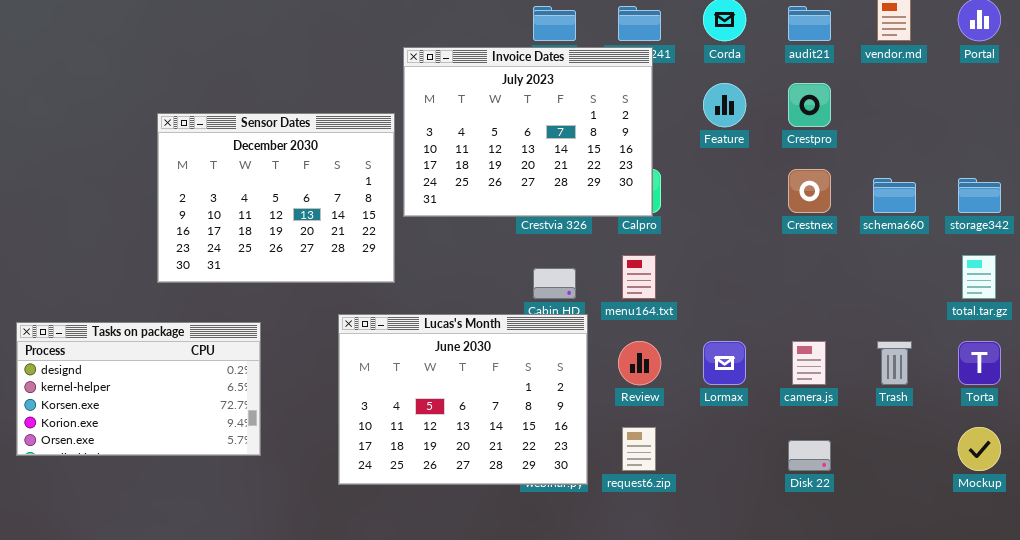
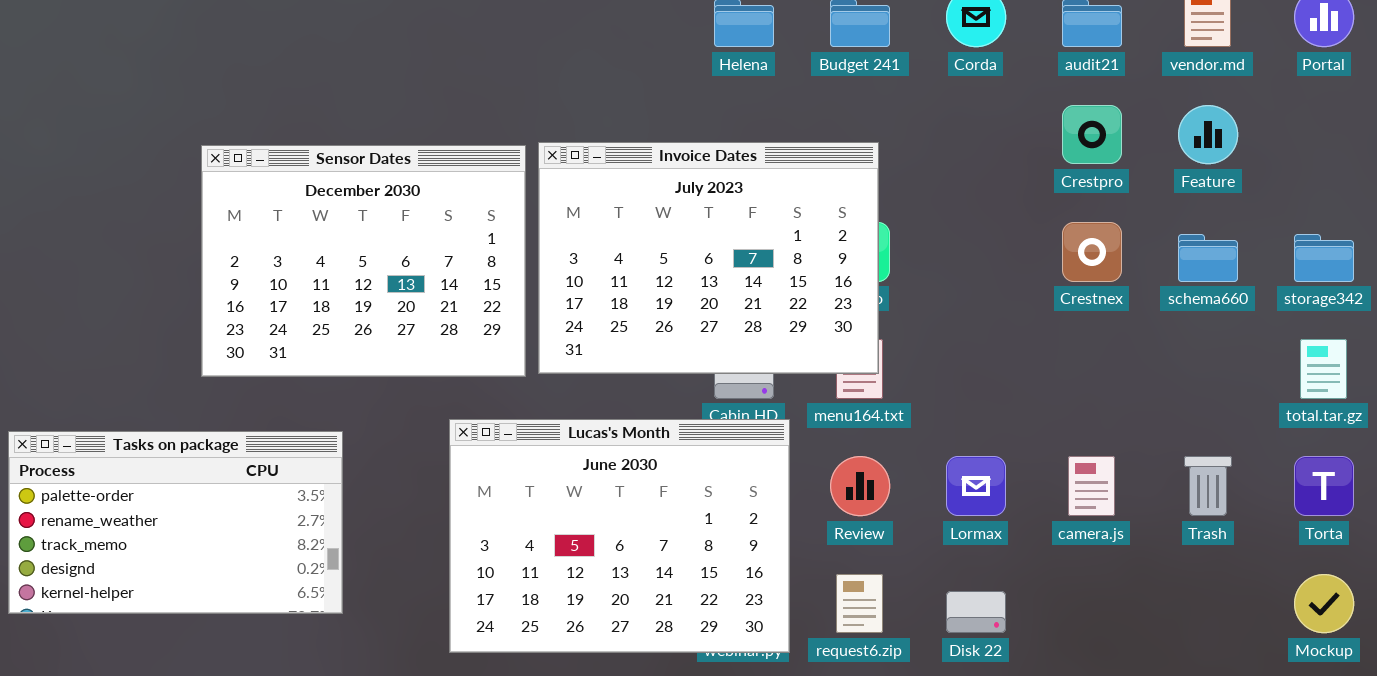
Invoice Dates: [403,47,653,217] -> [538,142,879,374], moved
Feature: [703,83,746,127] -> [1178,105,1238,164], moved
Tasks on package: [16,322,261,456] -> [8,431,343,614], scrolled up 3 rows
Disk 22: [788,440,831,471] -> [946,591,1006,633], moved

